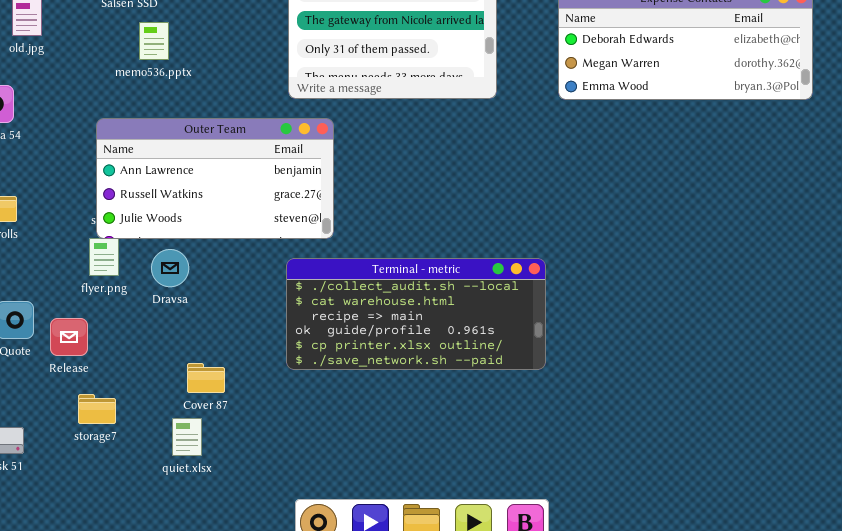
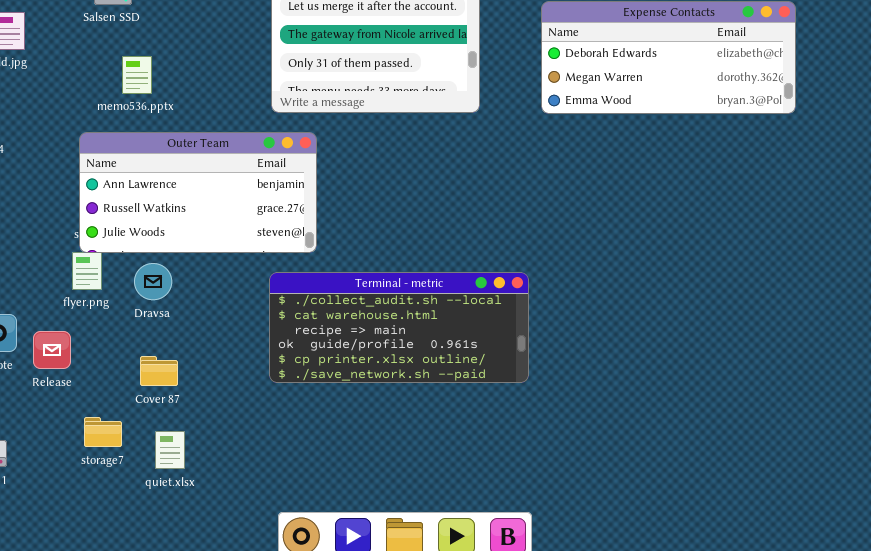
memo536.pptx: [139,22,169,60] -> [122,56,152,94], moved
Cover 87: [187,363,225,393] -> [140,356,178,386], moved
storage7: [78,394,116,424] -> [84,417,122,447], moved

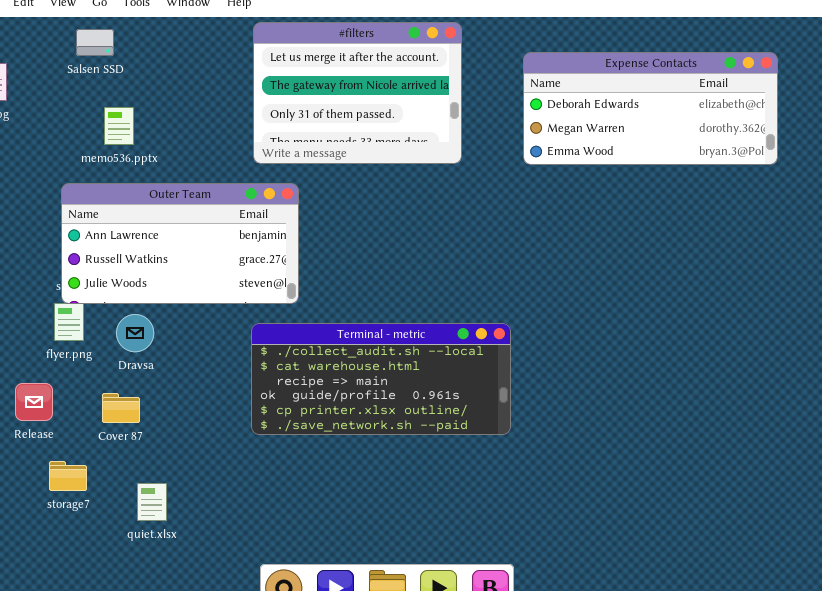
Cover 87: [140,356,178,386] -> [102,393,140,423], moved
storage7: [84,417,122,447] -> [49,461,87,491], moved

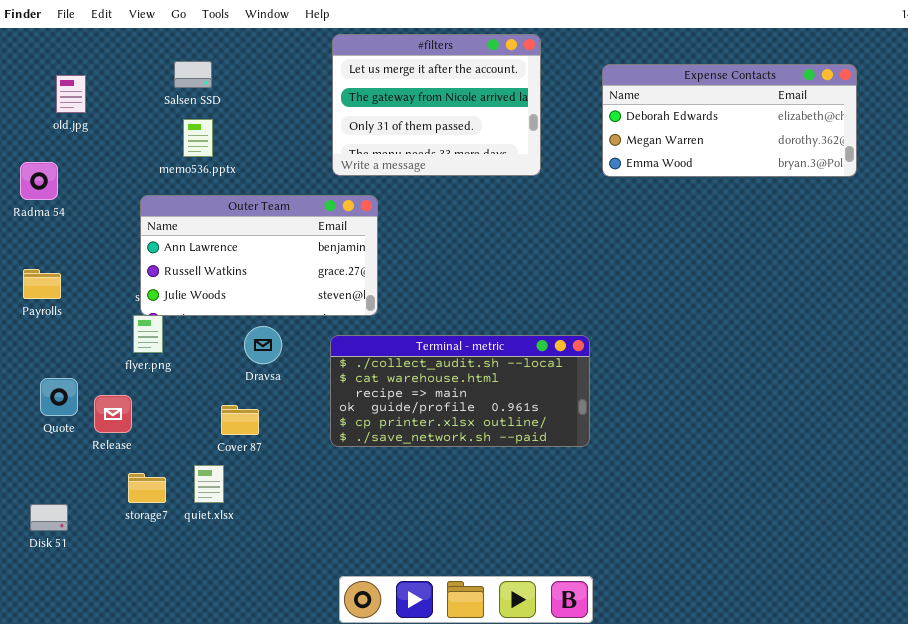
Salsen SSD: [76,29,114,56] -> [174,61,212,88], moved
Dravsa: [116,314,154,352] -> [244,326,282,364], moved
Cover 87: [102,393,140,423] -> [221,405,259,435], moved
quiet.xlsx: [137,483,167,521] -> [194,465,224,503], moved

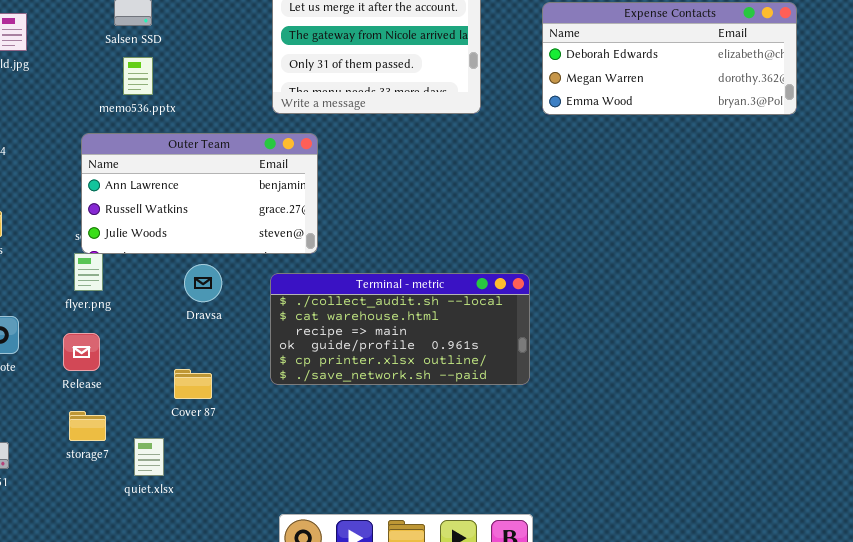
Release: [94,395,132,433] -> [63,333,100,371], moved
Cover 87: [221,405,259,435] -> [174,369,212,399], moved
quiet.xlsx: [194,465,224,503] -> [134,438,164,476], moved

